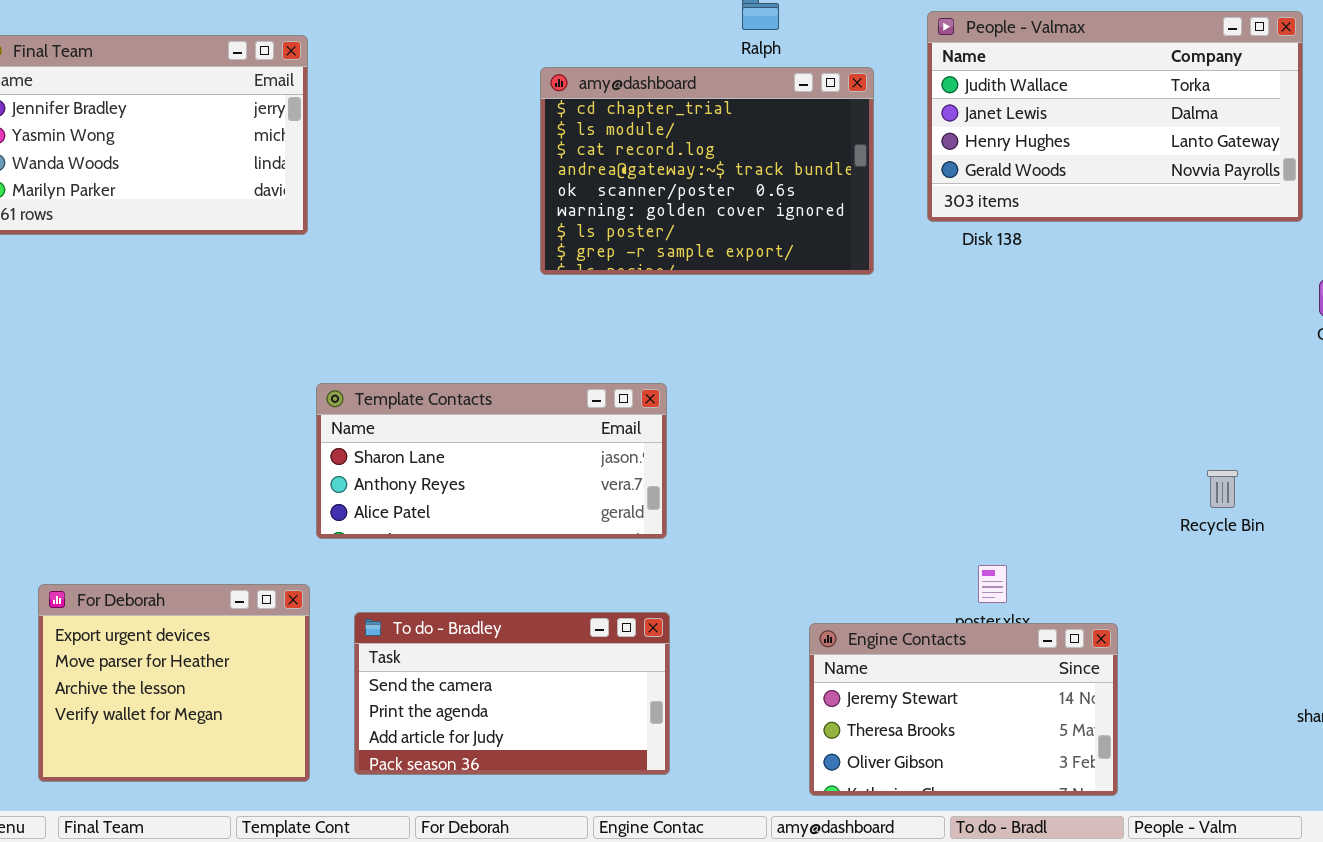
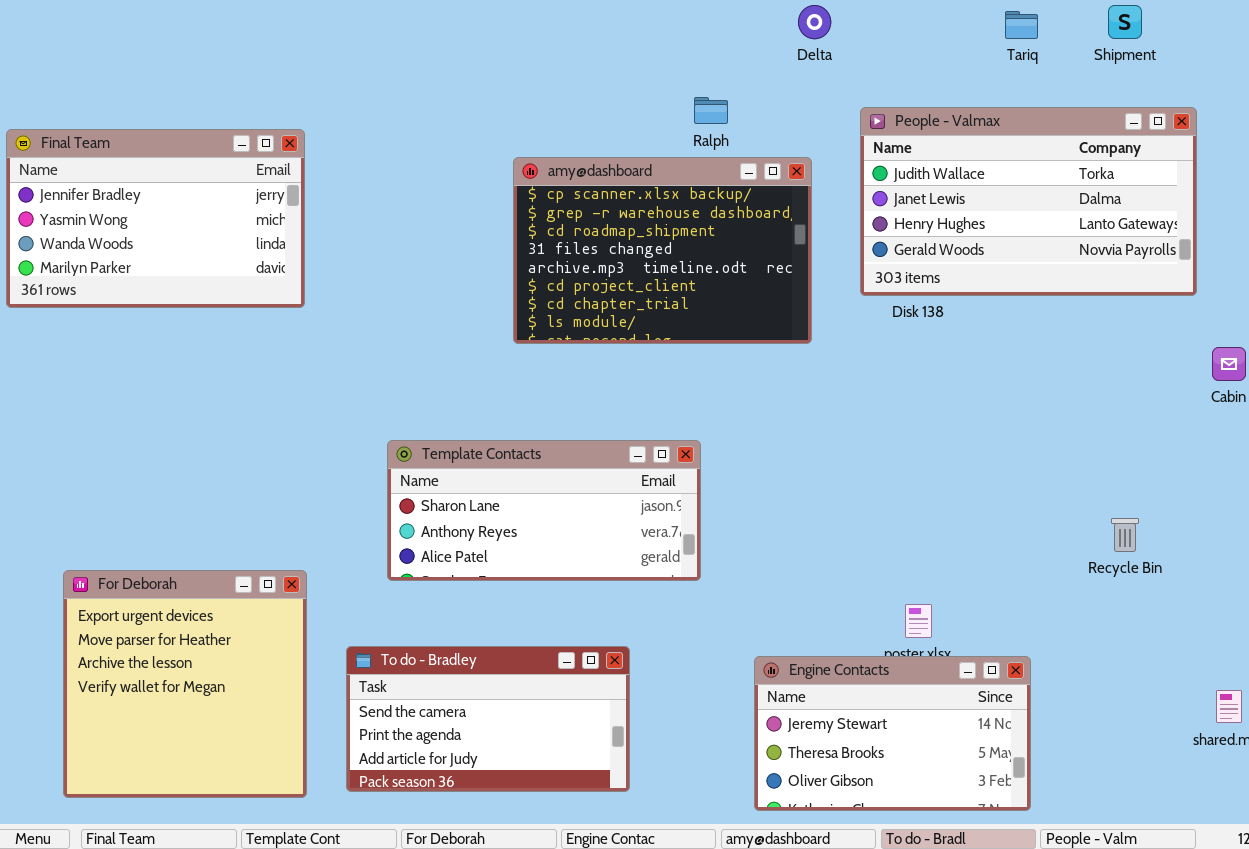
amy@dashboard: [540,67,874,275] -> [513,157,812,344], scrolled up 6 rows
Template Contacts: [316,383,667,539] -> [387,440,701,581], moved
For Deborah: [38,584,310,782] -> [63,570,307,798], resized

